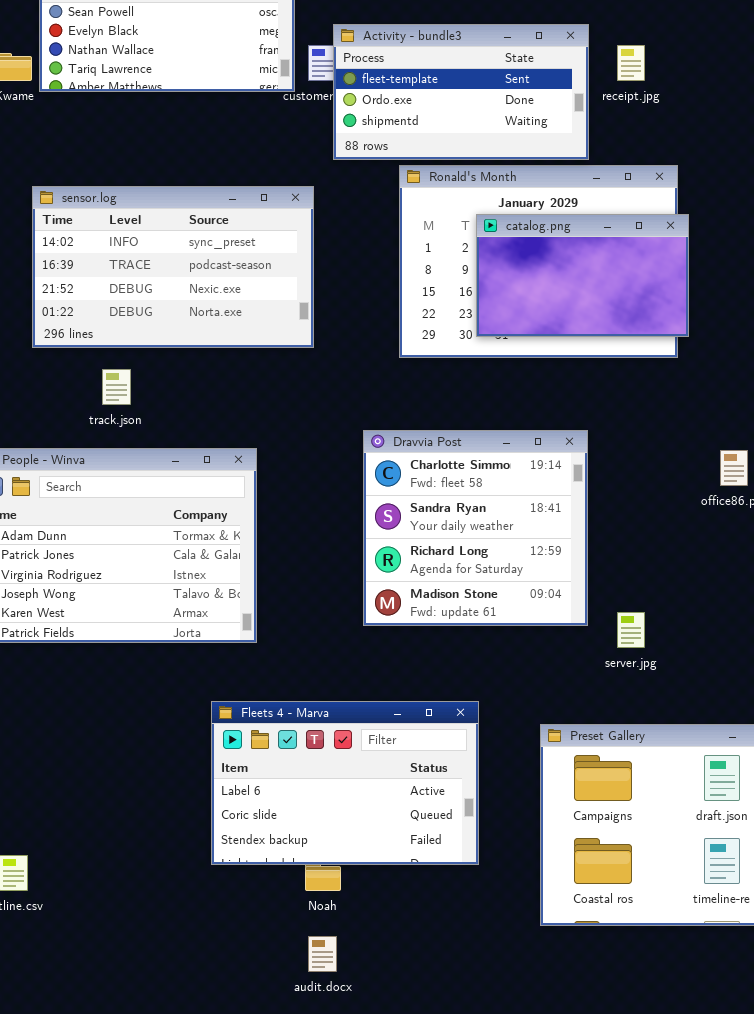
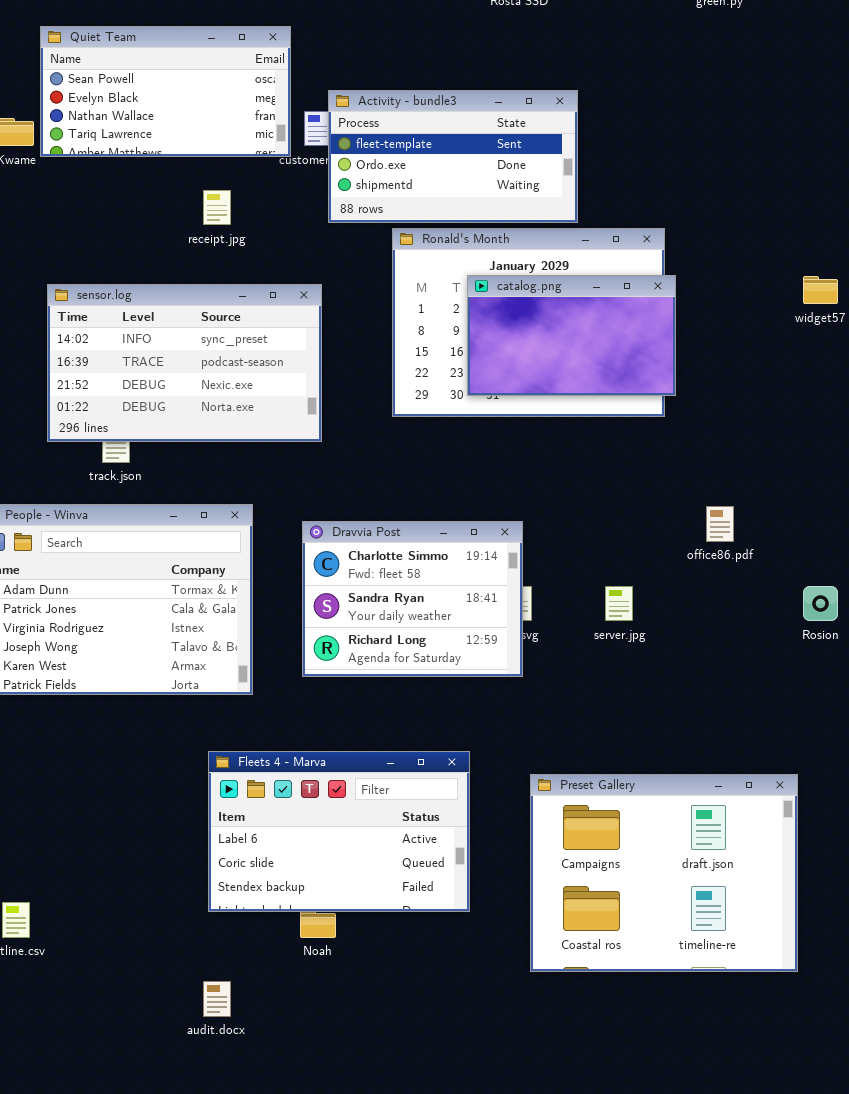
receipt.jpg: [617,45,645,81] -> [203,190,231,225], moved
sensor.log: [32,186,314,348] -> [47,284,322,442], moved
Dravvia Post: [363,430,588,626] -> [302,521,523,677], moved, resized
server.jpg: [617,612,645,648] -> [605,586,633,621], moved
audit.docx: [308,936,337,972] -> [203,981,231,1017], moved

